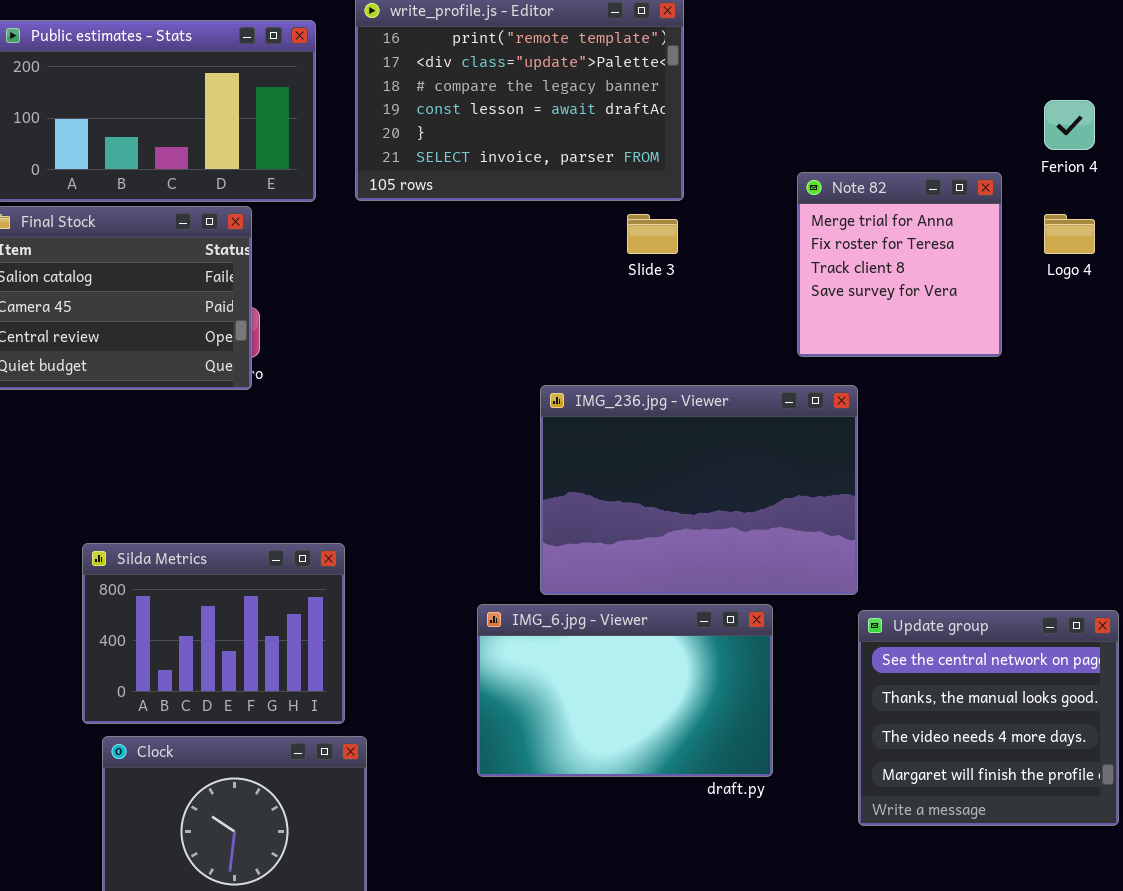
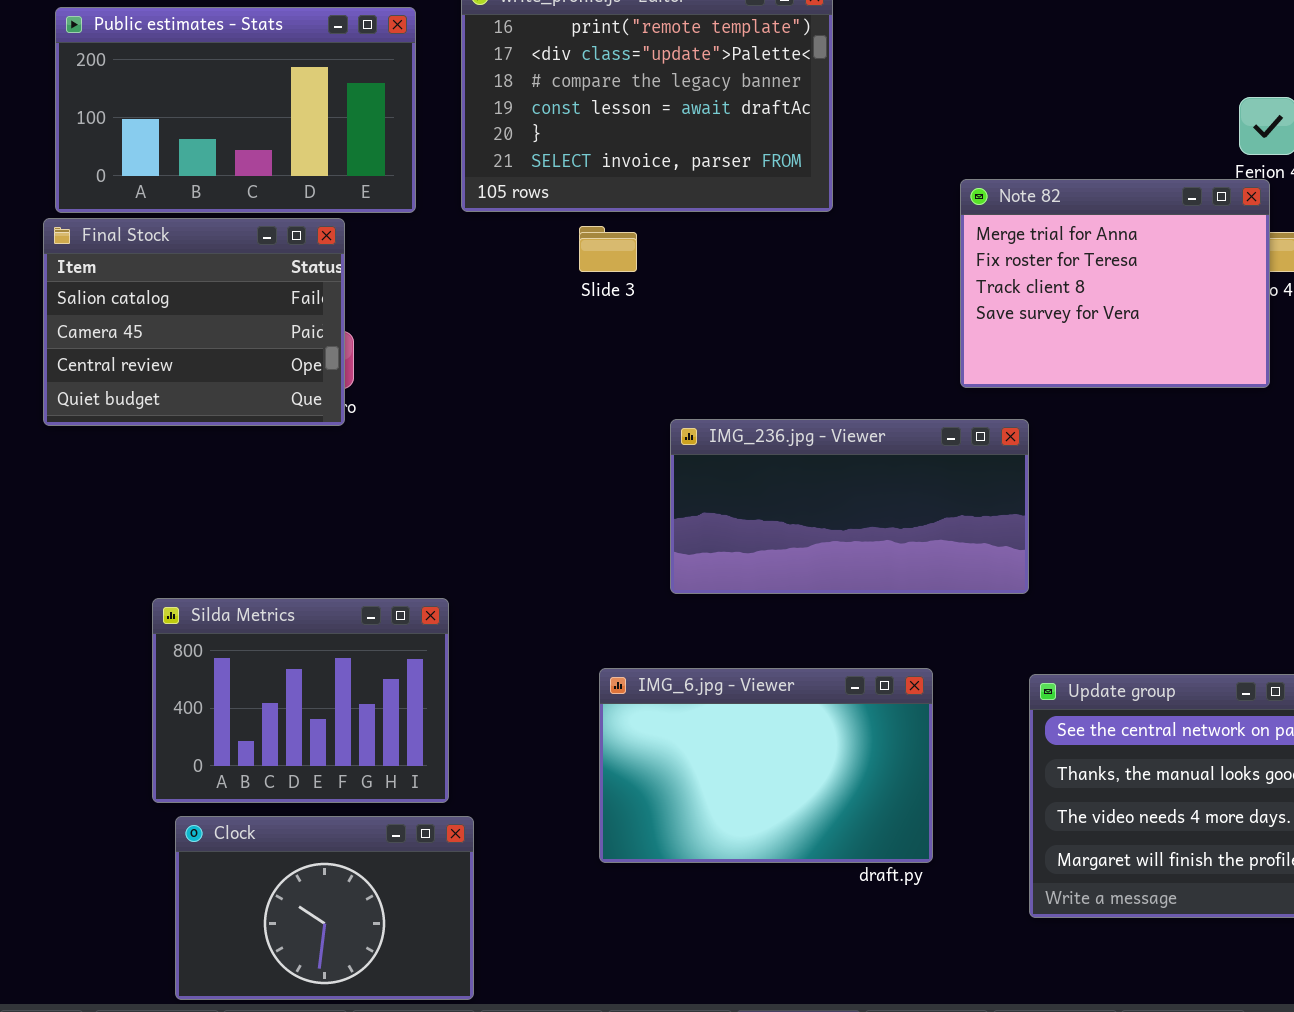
Note 82: [797,172,1002,357] -> [960,179,1270,388], resized
Slide 3: [627,214,678,254] -> [579,226,637,272], moved
IMG_236.jpg - Viewer: [540,385,858,595] -> [670,419,1029,594], resized

